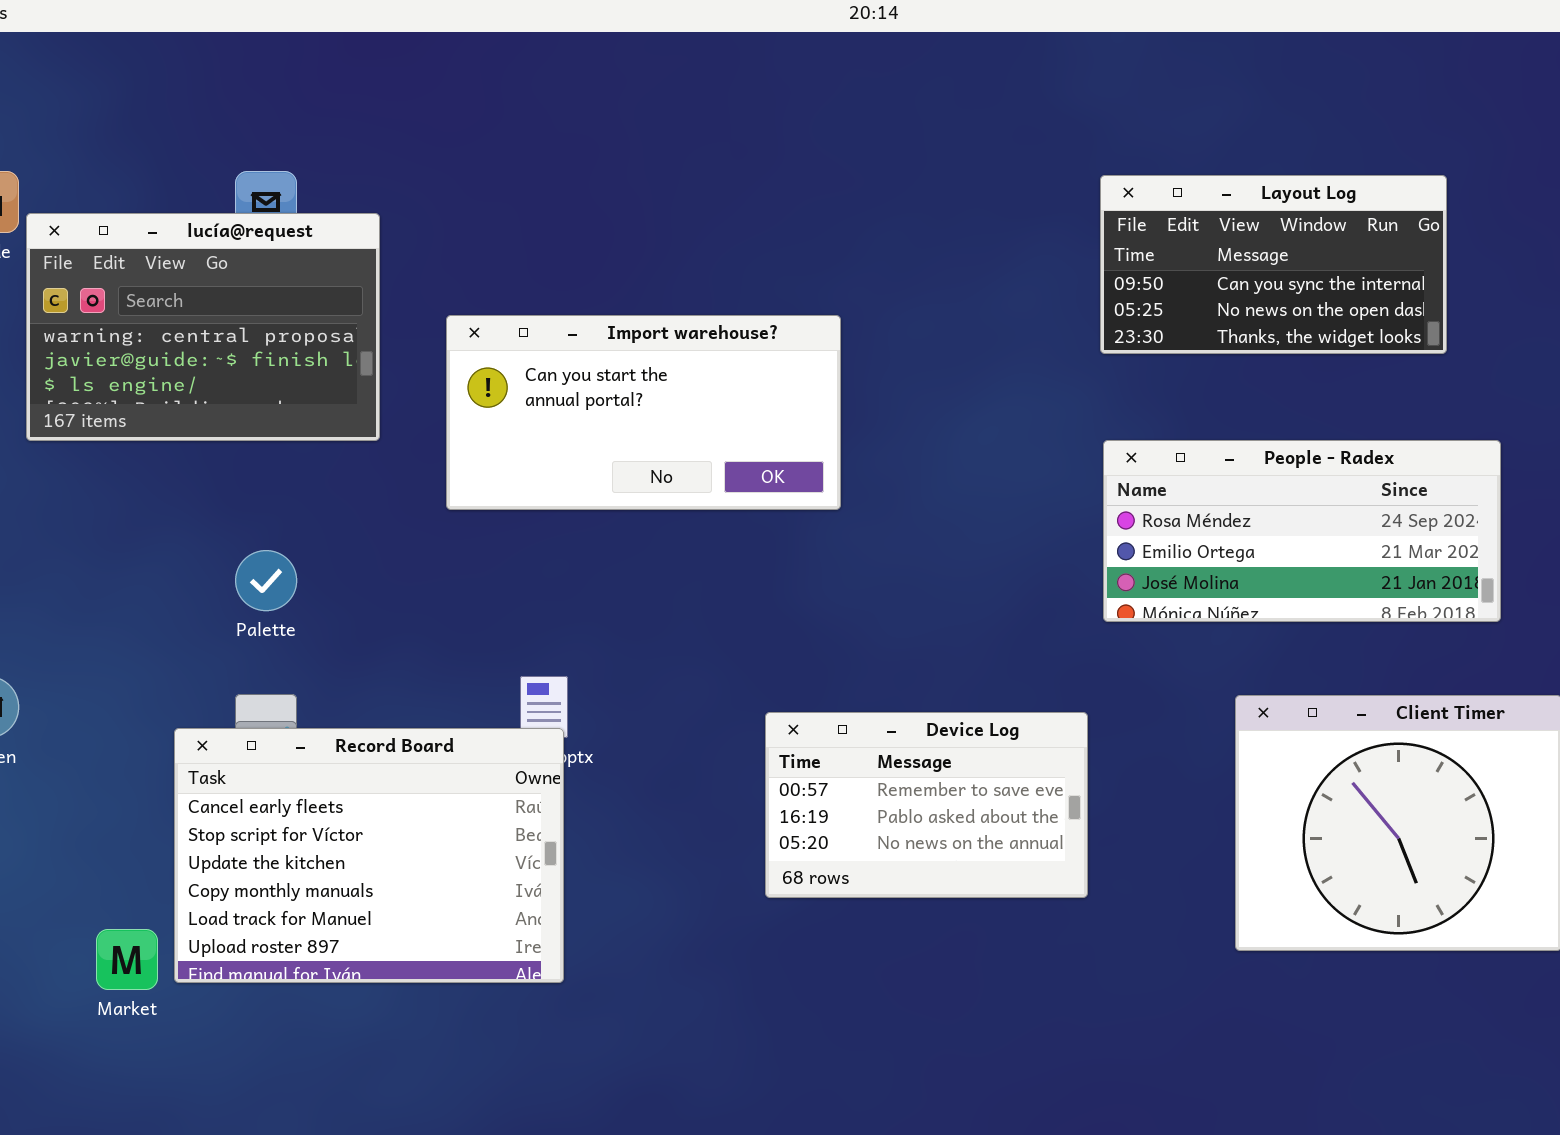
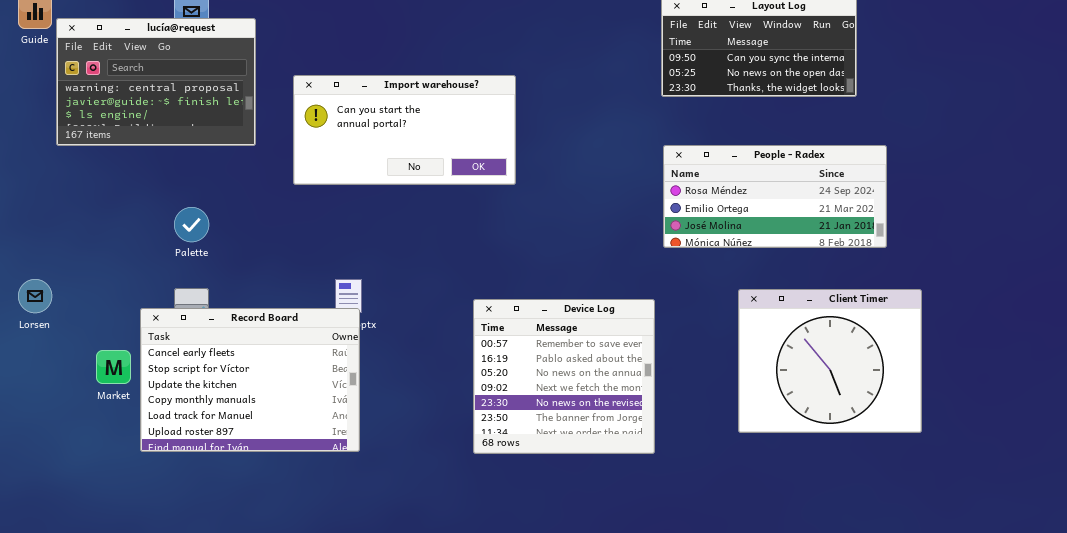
Device Log: [765,712,1088,898] -> [473,299,655,454], resized
Market: [96,929,158,990] -> [96,350,131,384], moved

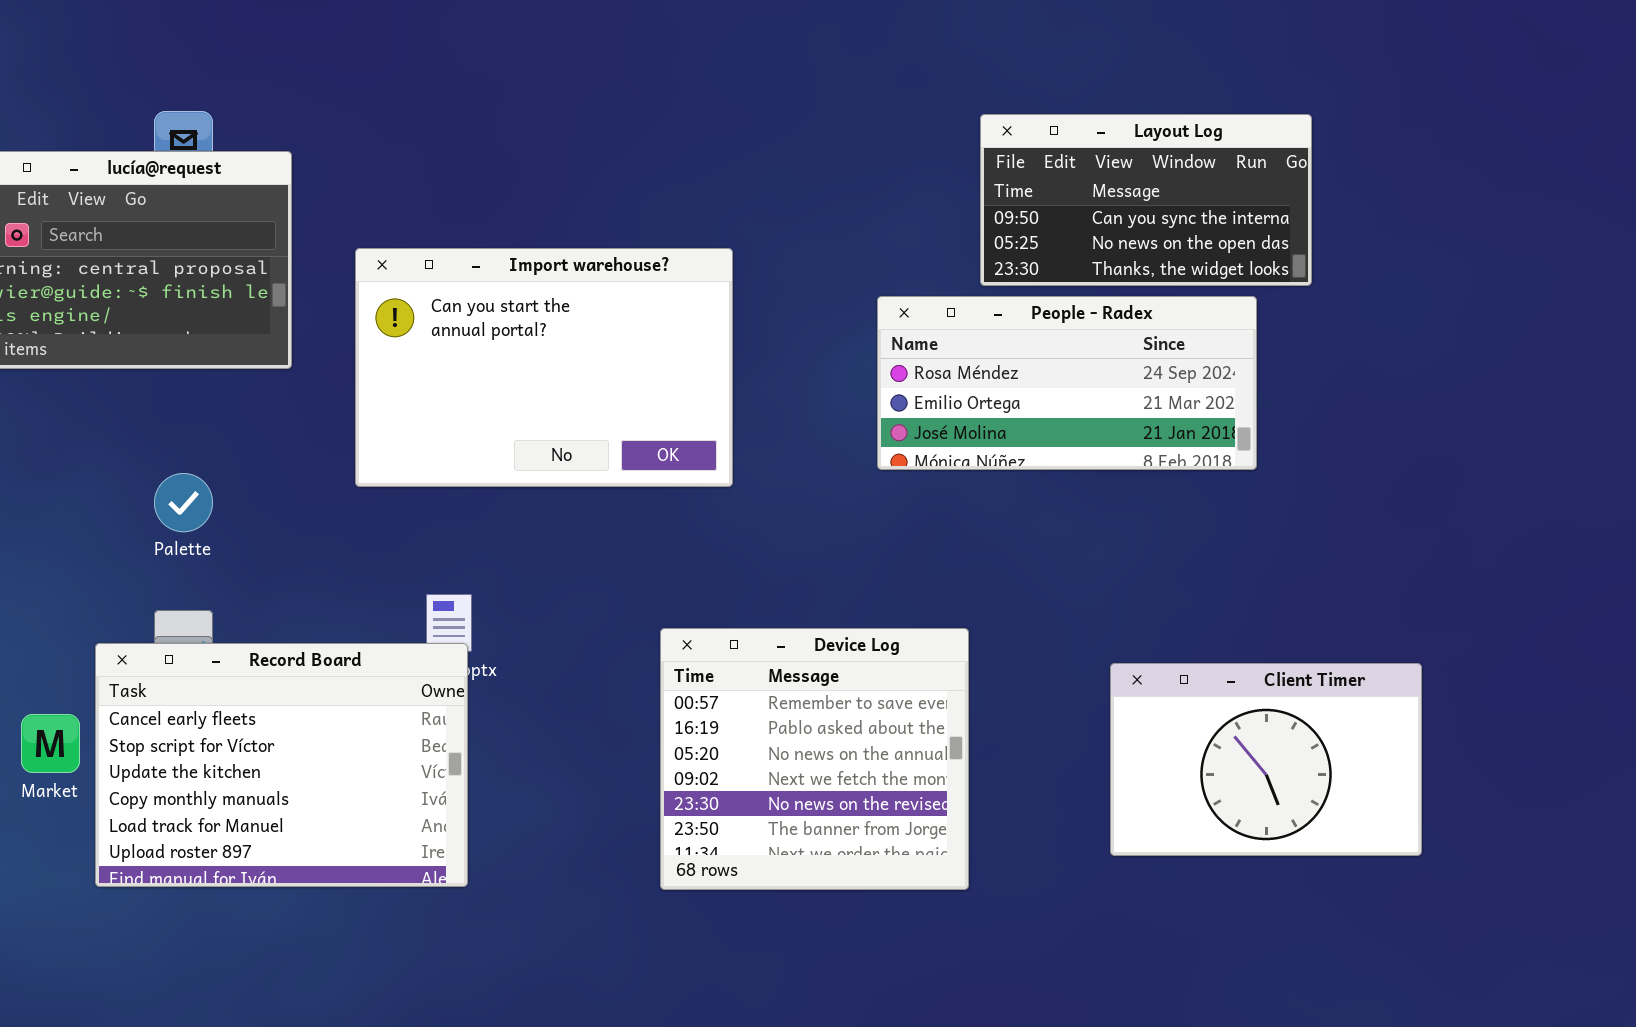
Import warehouse?: [293,75,516,185] -> [355,248,733,487], resized
People - Radex: [663,145,887,248] -> [877,296,1257,470], moved
Client Timer: [738,289,922,433] -> [1110,663,1422,856], resized

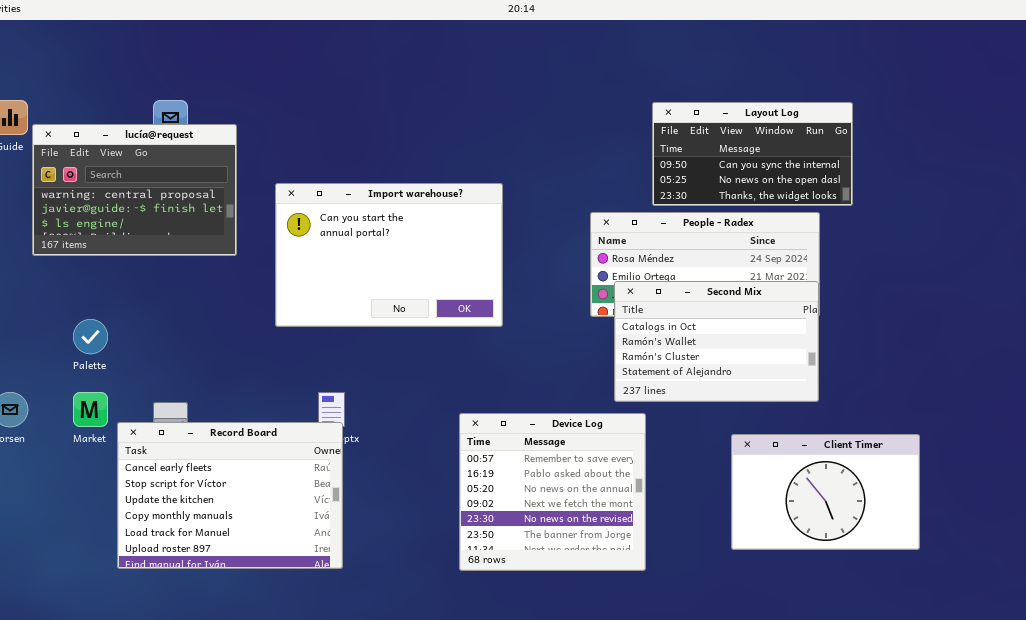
Second Mix: none -> [614,281,819,402], opened
Palette: [154,473,213,532] -> [73,319,108,354], moved
Market: [21,714,80,773] -> [73,392,108,427], moved

